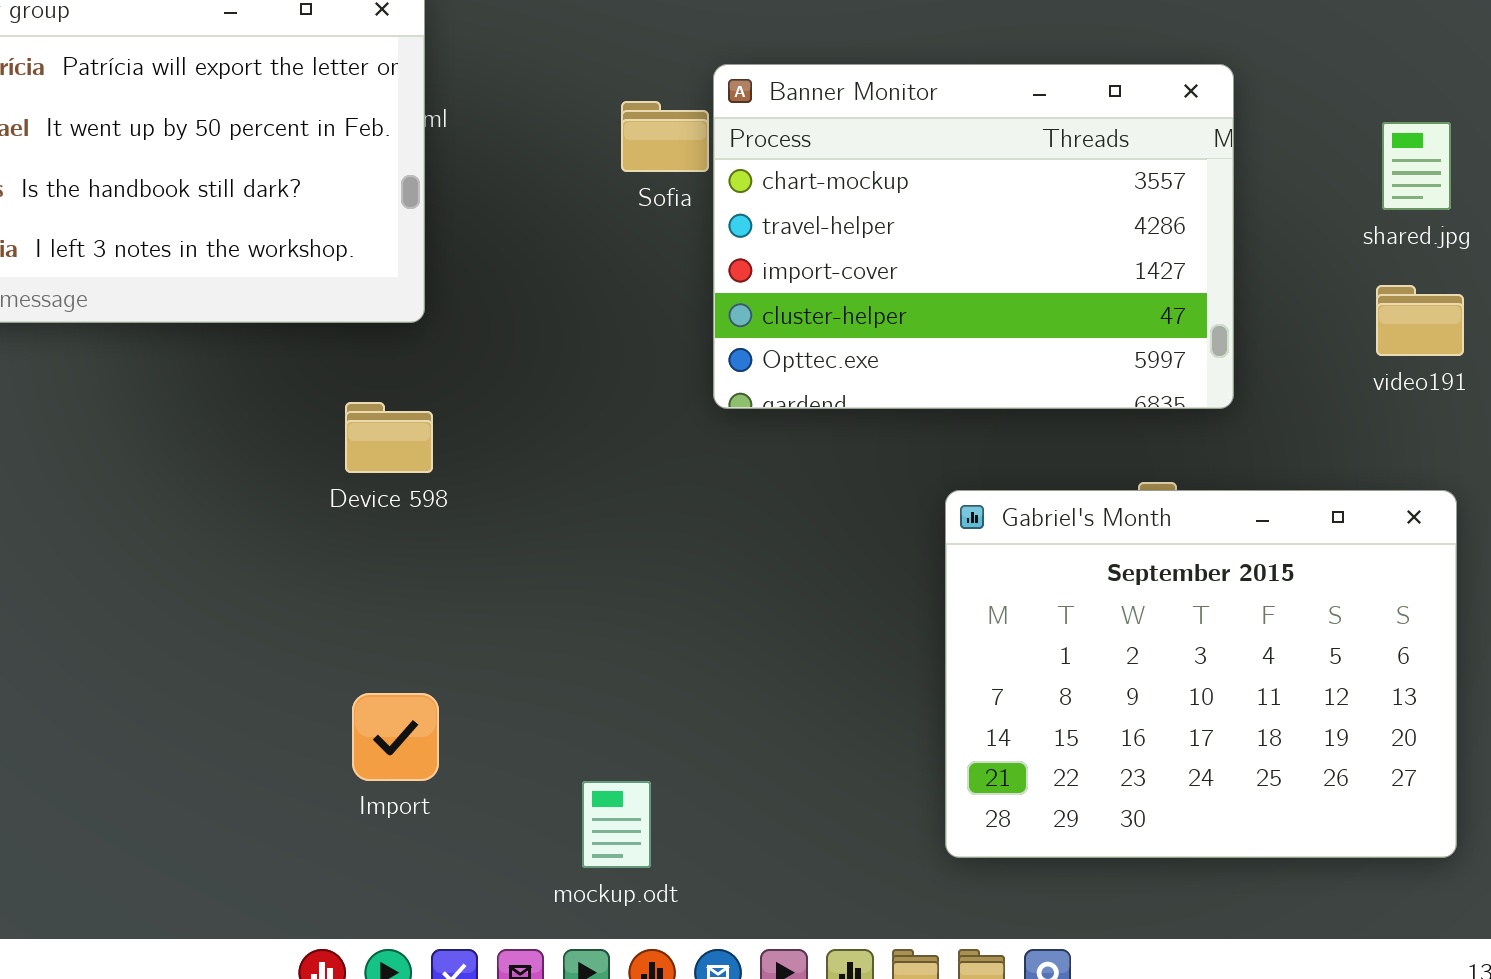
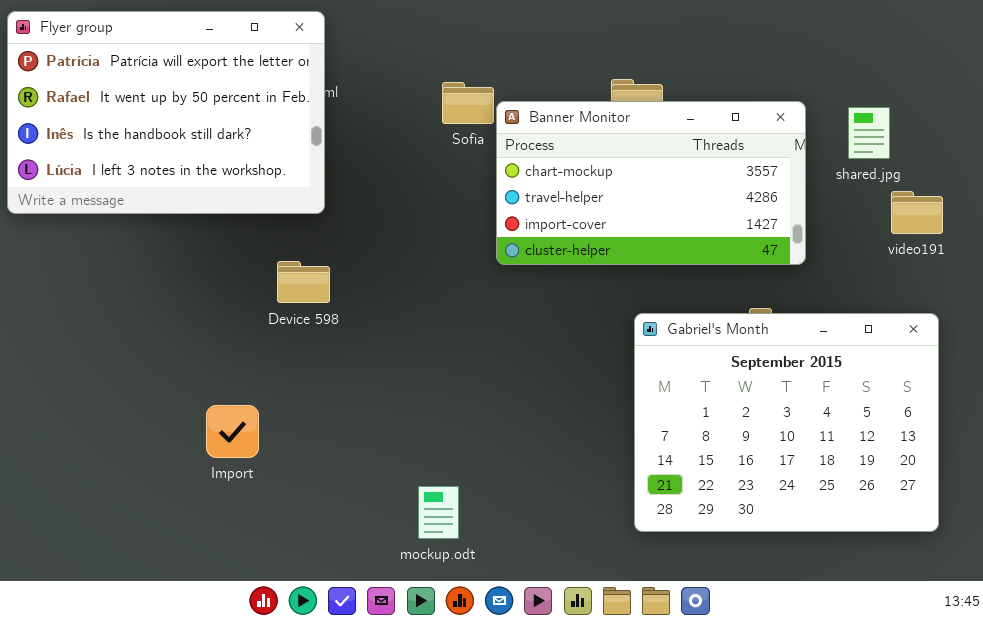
Banner Monitor: [713,64,1234,409] -> [496,101,806,265], resized
shared.jpg: [1382,122,1451,210] -> [848,107,890,159], moved
Import: [352,693,439,781] -> [206,405,259,458], moved

